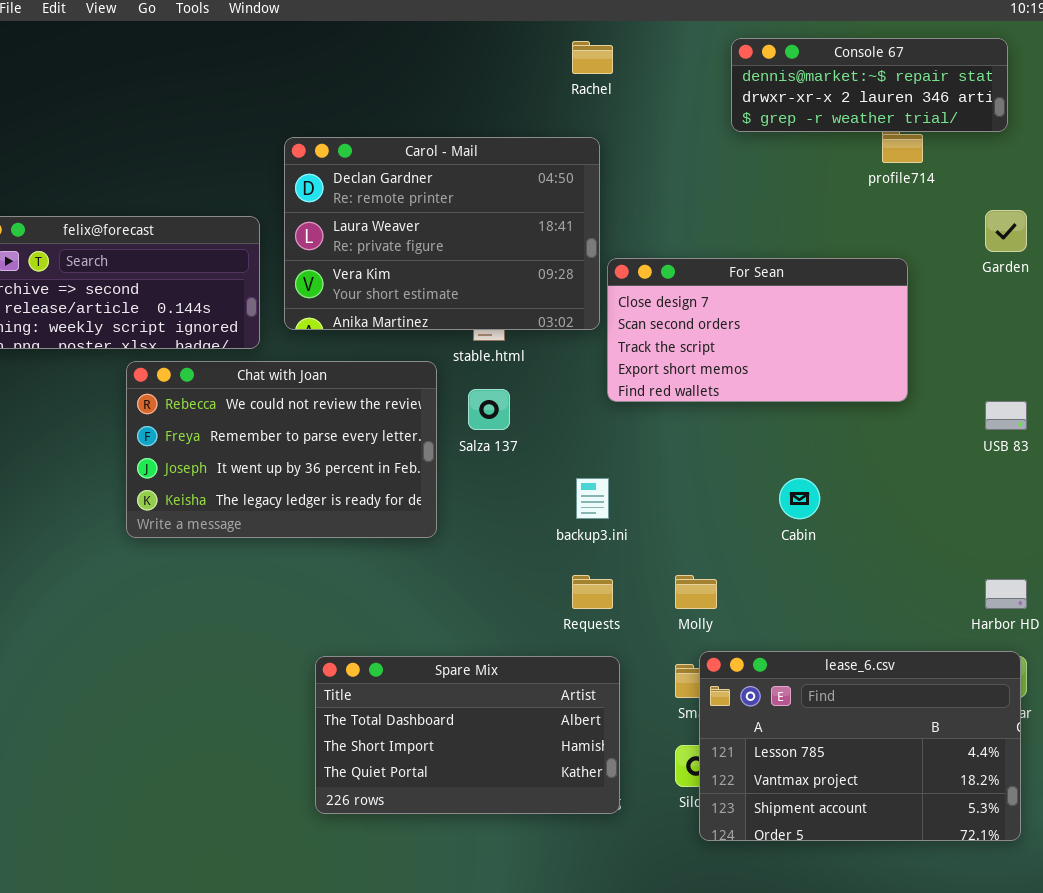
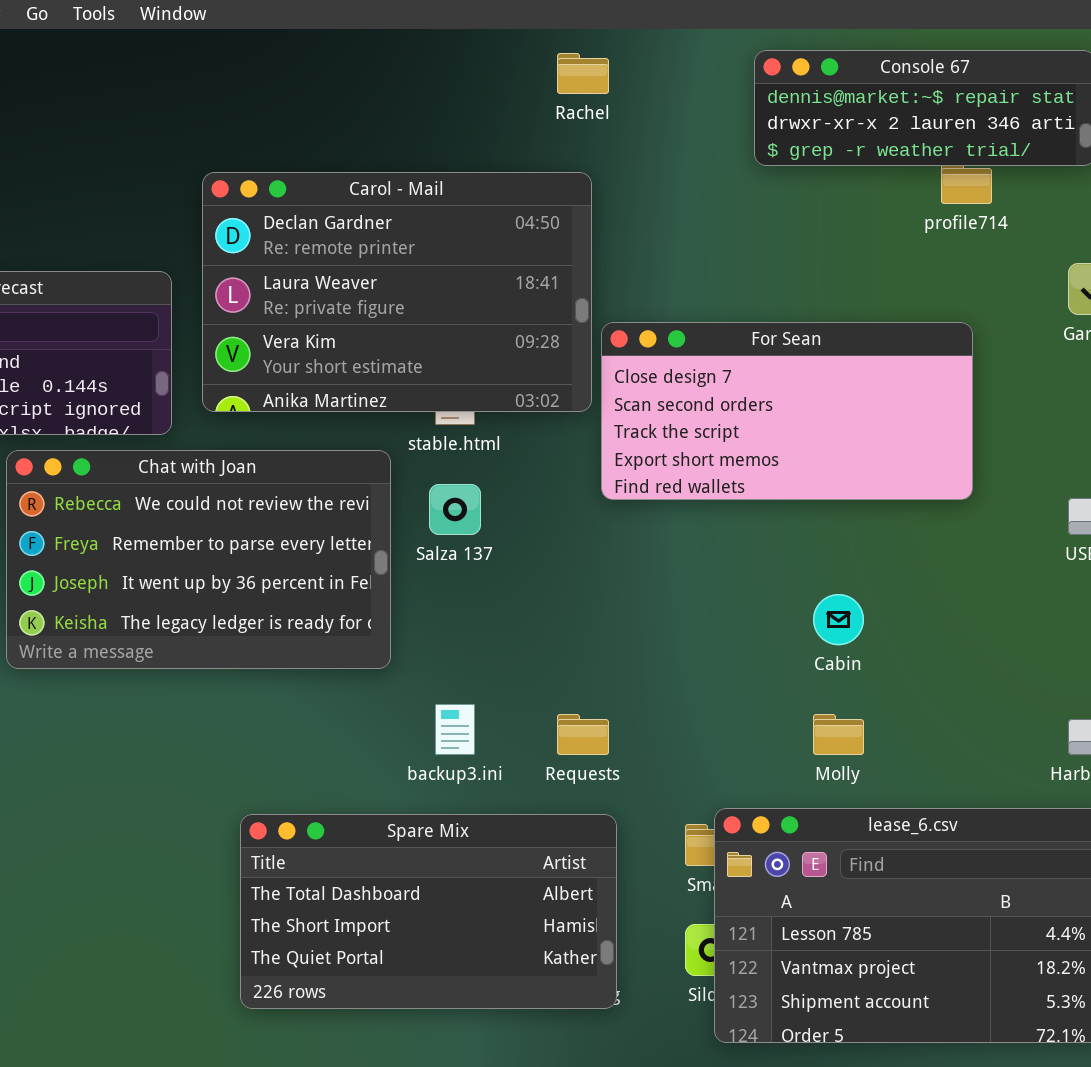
backup3.ini: [576,478,609,519] -> [435,704,475,755], moved
Molly: [675,575,717,609] -> [813,714,864,755], moved

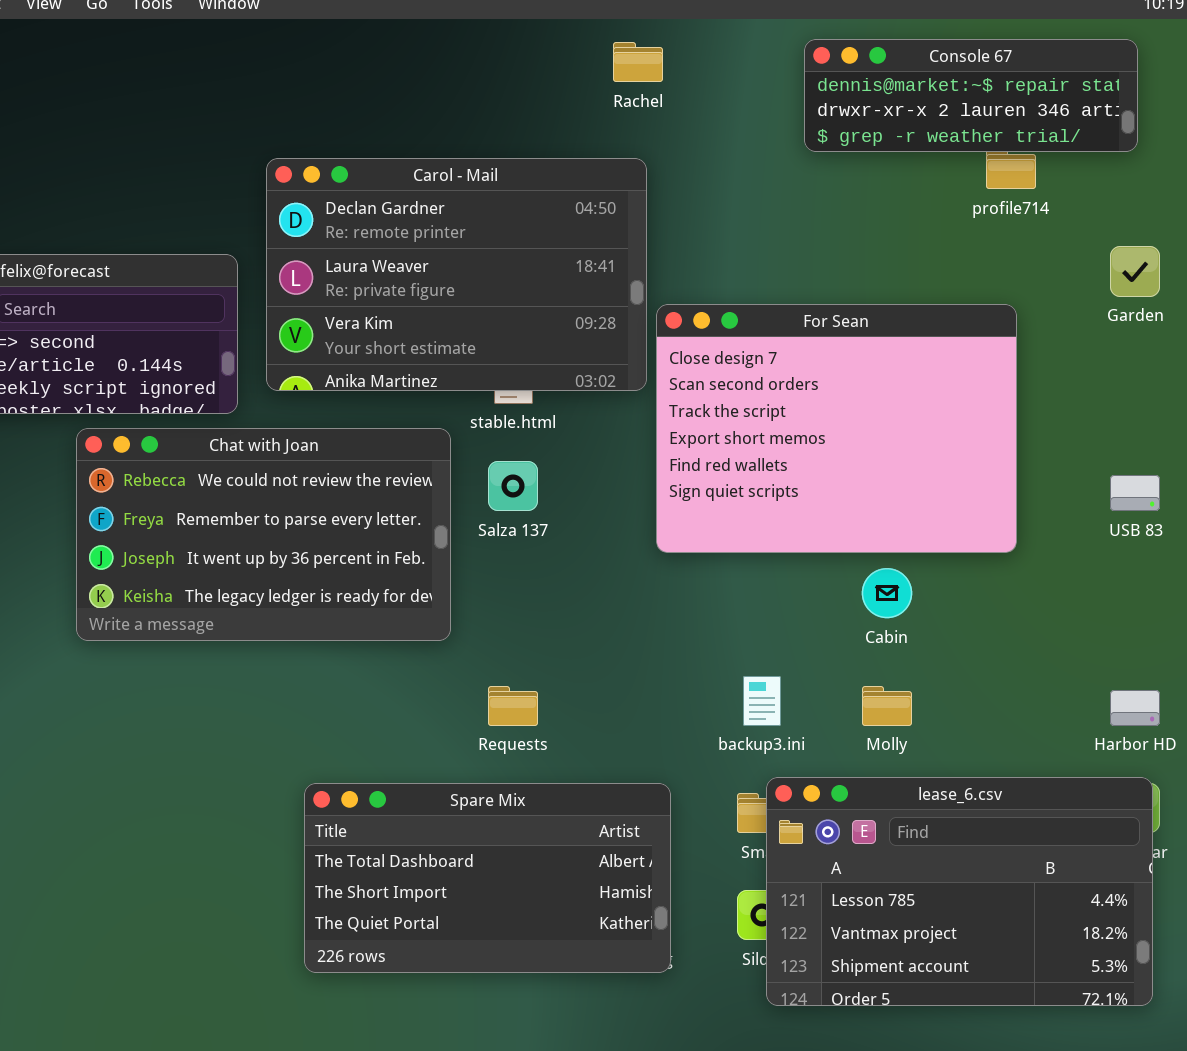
For Sean: [601,322,973,500] -> [656,304,1017,553], resized
backup3.ini: [435,704,475,755] -> [743,676,781,726], moved
Requests: [557,714,609,755] -> [488,686,538,726], moved

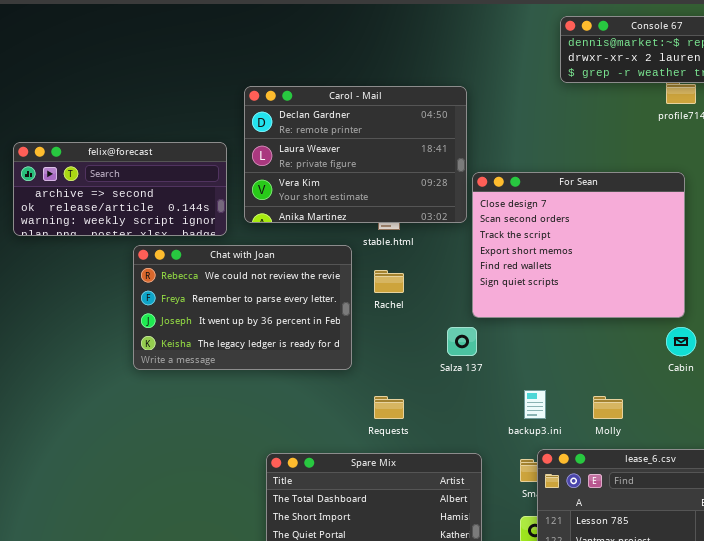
Rachel: [613,42,663,82] -> [374,270,404,293], moved
Salza 137: [488,461,538,511] -> [447,327,477,356], moved
Cabin: [862,568,912,618] -> [666,327,696,356], moved

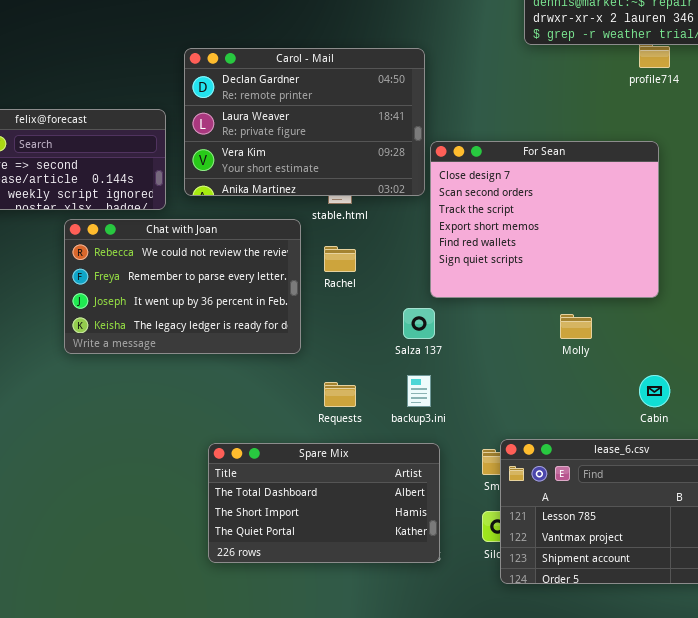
Cabin: [666,327,696,356] -> [639,375,670,407], moved
backup3.ini: [524,390,546,419] -> [407,375,431,407], moved
Molly: [593,396,623,419] -> [560,314,592,339], moved

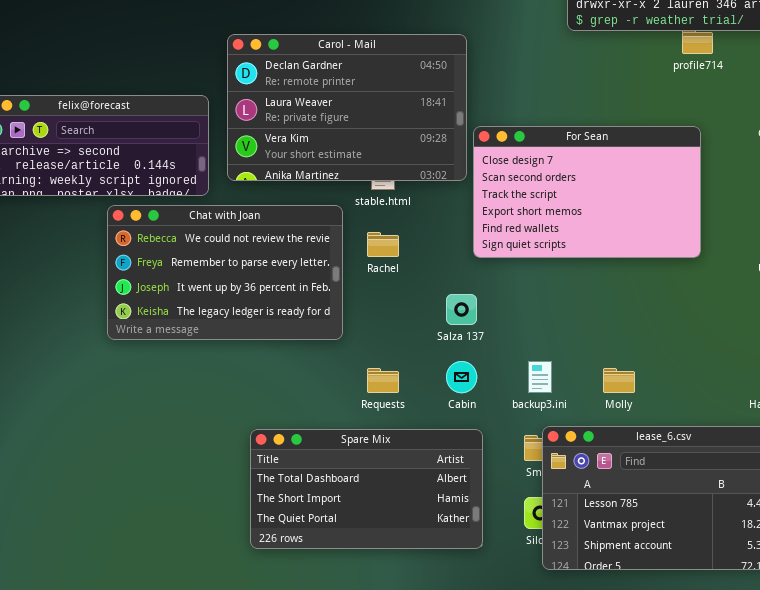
For Sean: [430,141,659,298] -> [473,126,701,258], resized
Molly: [560,314,592,339] -> [603,368,635,393], moved
backup3.ini: [407,375,431,407] -> [528,361,552,393], moved
Cabin: [639,375,670,407] -> [446,361,477,393], moved

